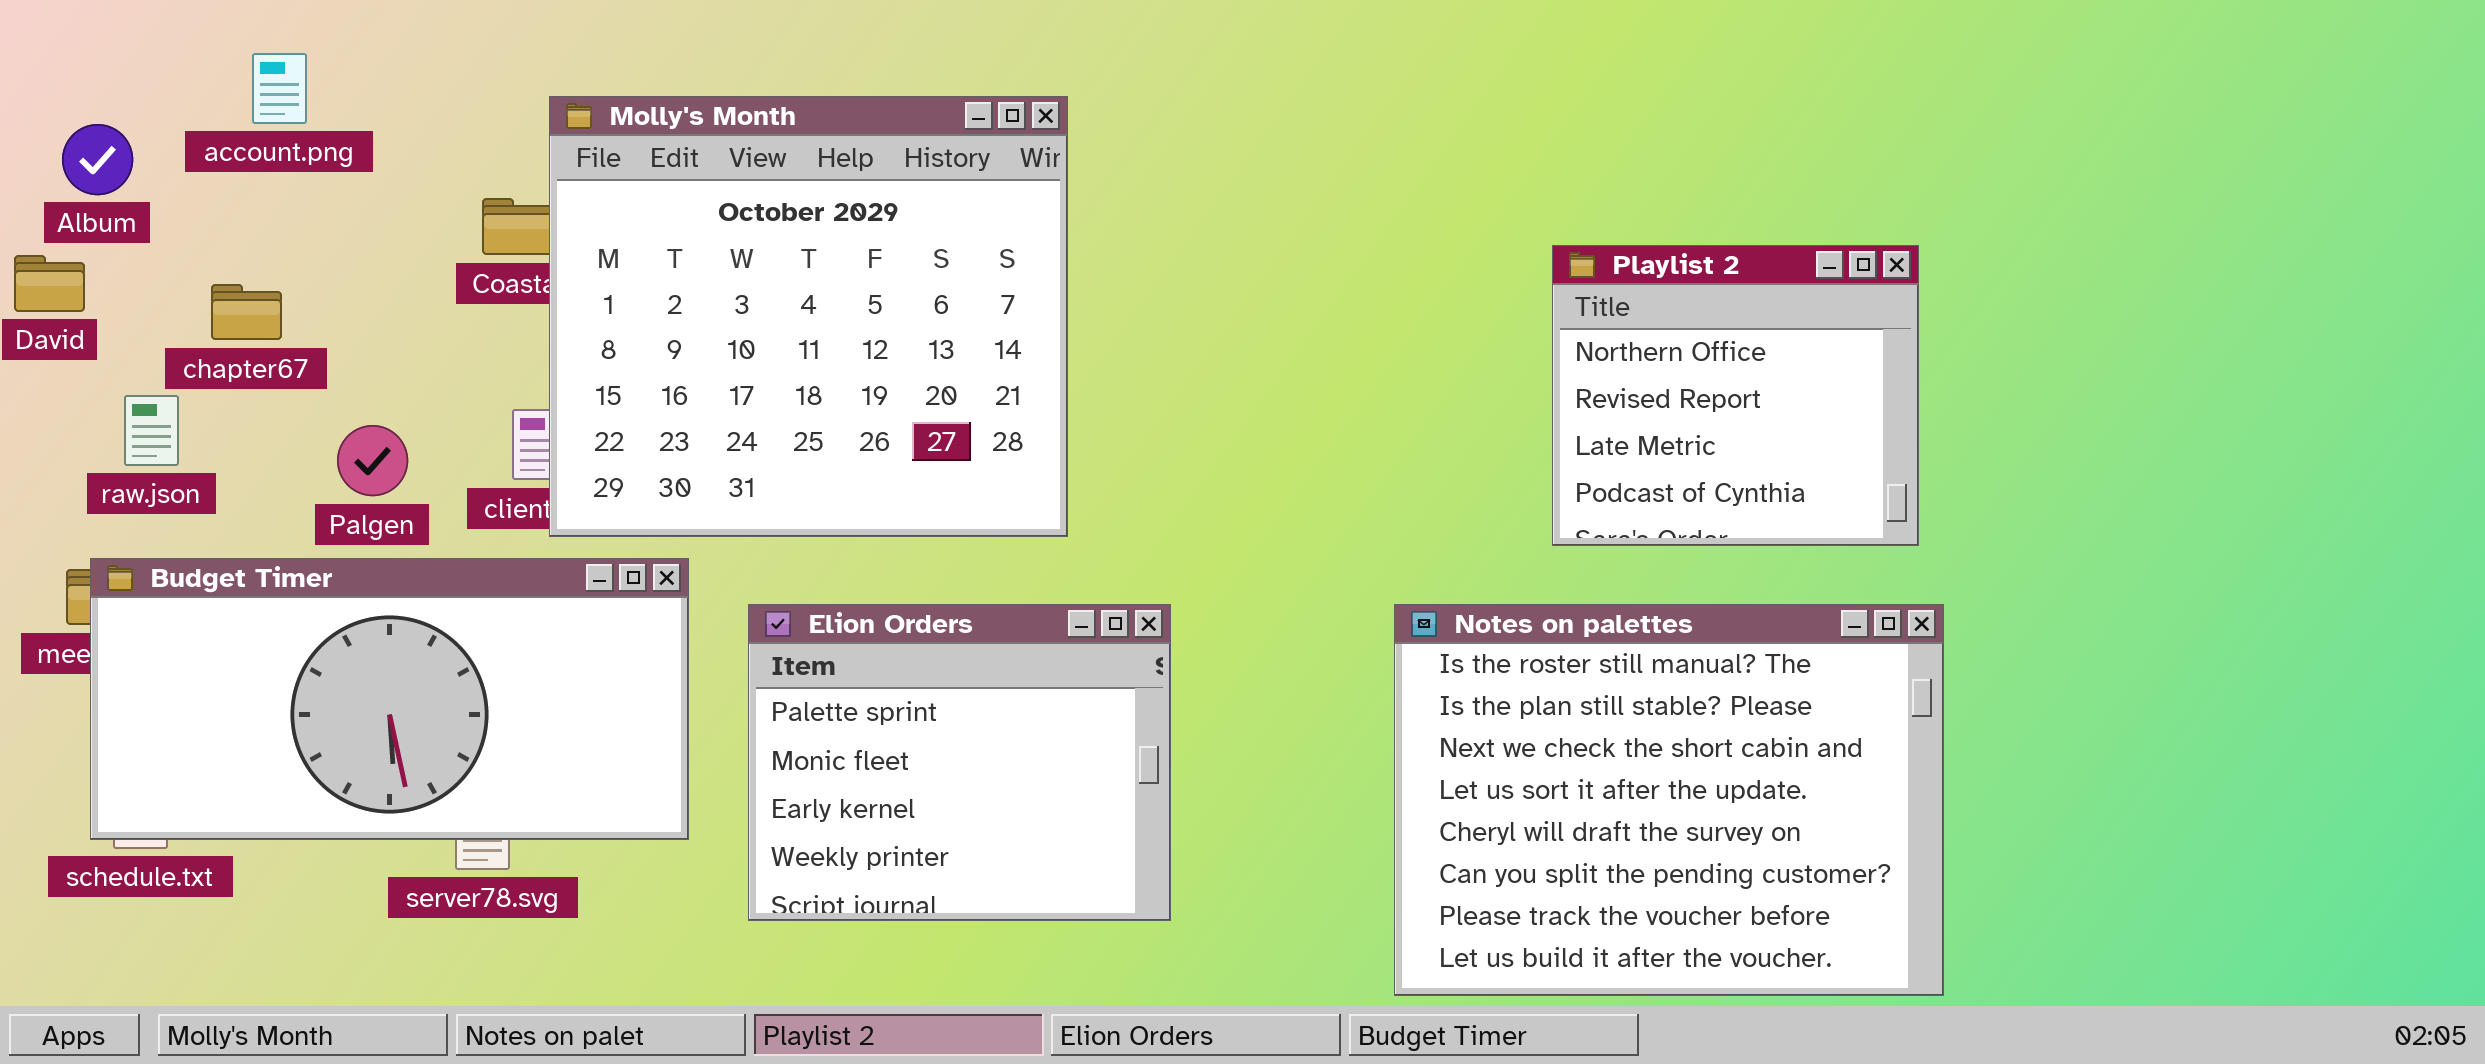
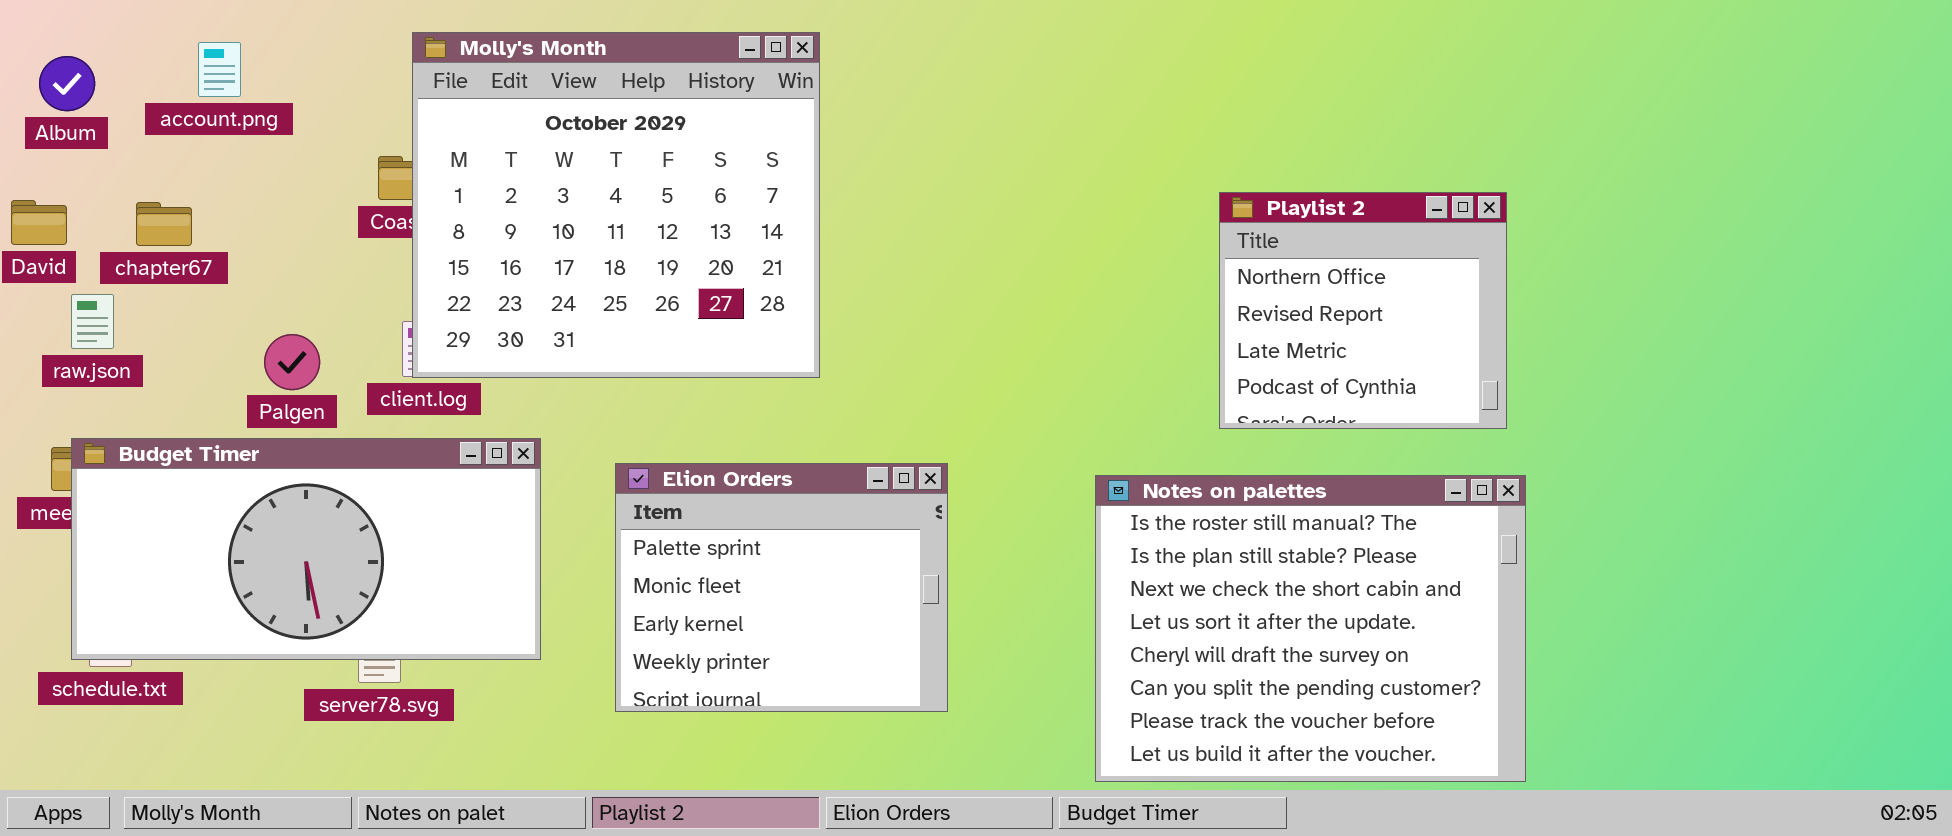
Molly's Month: [549,96,1068,537] -> [412,32,820,378], moved
Album: [62,124,133,195] -> [39,56,95,111], moved
chapter67: [211,284,282,340] -> [136,202,192,246], moved
raw.json: [124,395,179,466] -> [71,294,114,349], moved
Elion Orders: [748,604,1171,921] -> [615,463,948,712], moved

